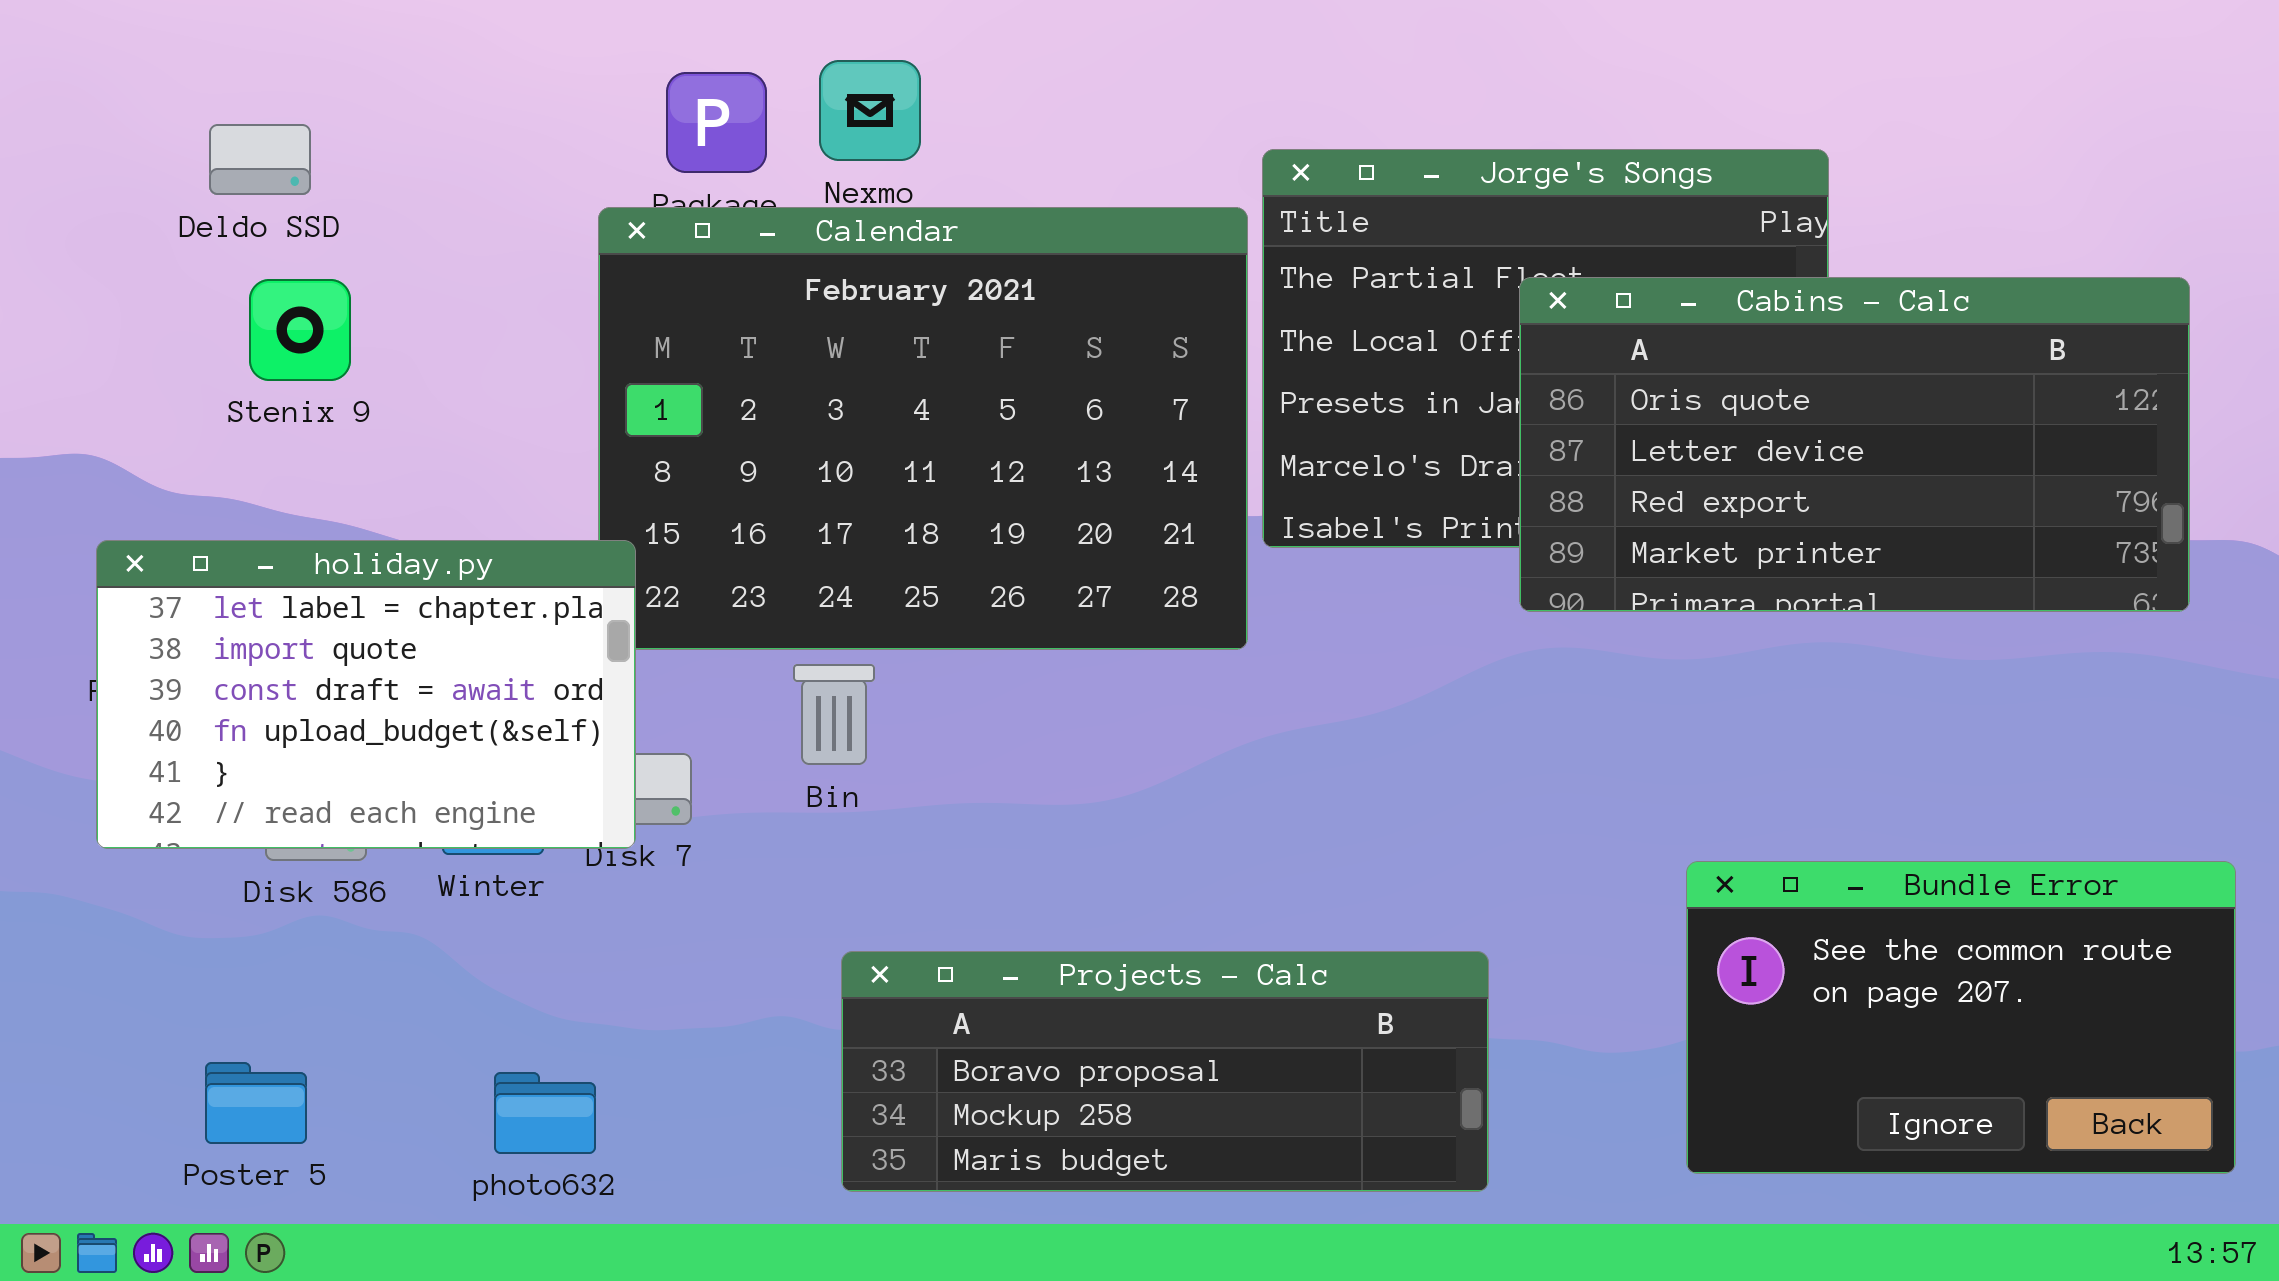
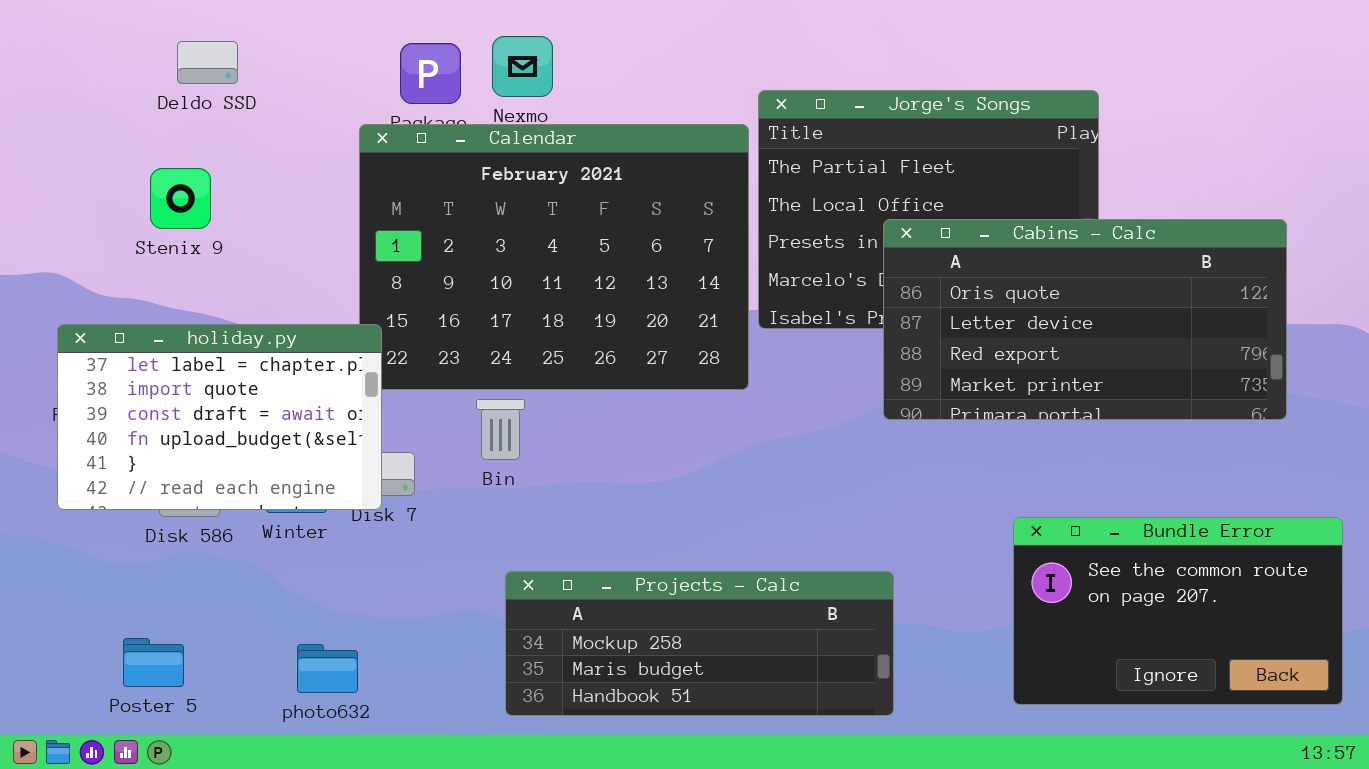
Deldo SSD: [209,124,311,195] -> [177,41,238,84], moved
Cabins - Calc: [1519,277,2190,612] -> [883,219,1287,420], moved
Projects - Calc: [841,951,1489,1192] -> [505,571,894,716], scrolled down 1 row

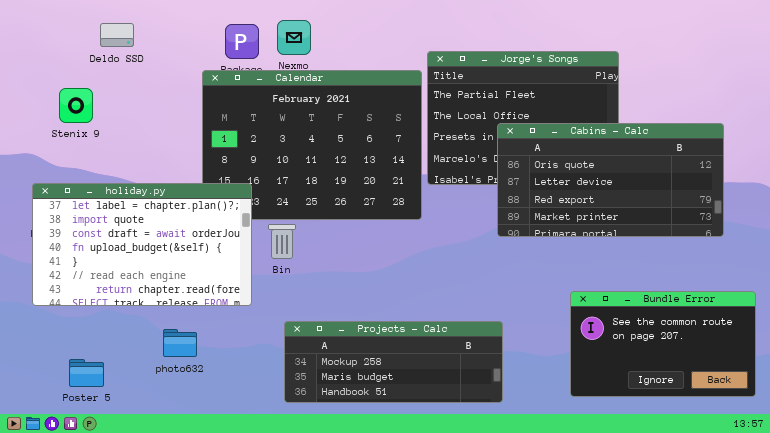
Stenix 9: [150,168,211,229] -> [59,88,93,123], moved
holiday.py: [57,324,382,510] -> [32,183,252,306], resized
photo632: [297,644,358,693] -> [163,329,197,357], moved

